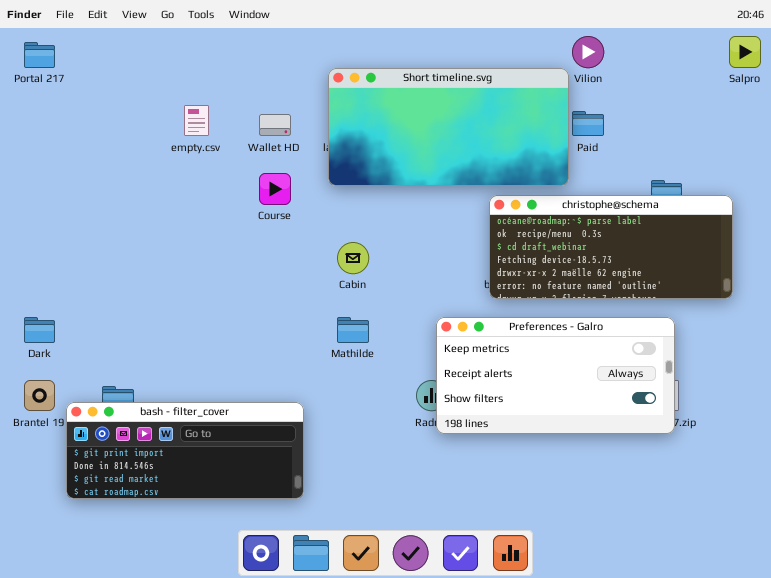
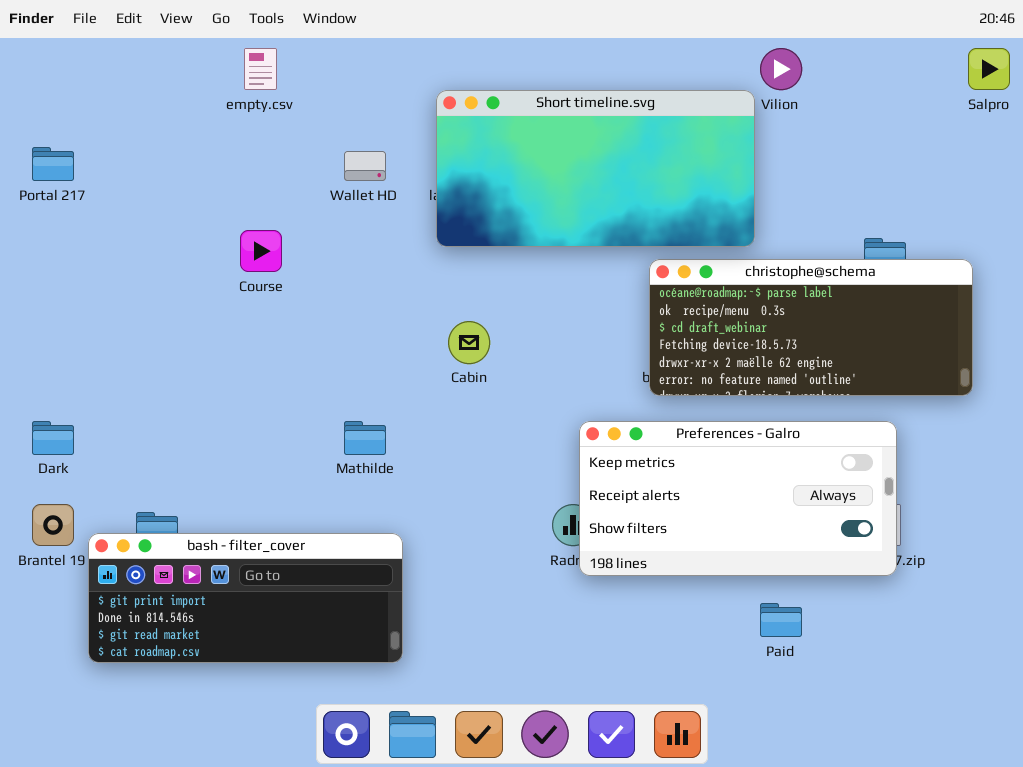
Portal 217: [24,42,55,68] -> [32,147,74,181], moved
empty.csv: [184,105,209,136] -> [244,48,277,90], moved
Paid: [572,111,604,136] -> [760,603,802,637], moved
Course: [259,173,291,205] -> [240,230,282,272], moved
Mathilde: [337,317,369,343] -> [344,421,386,455], moved

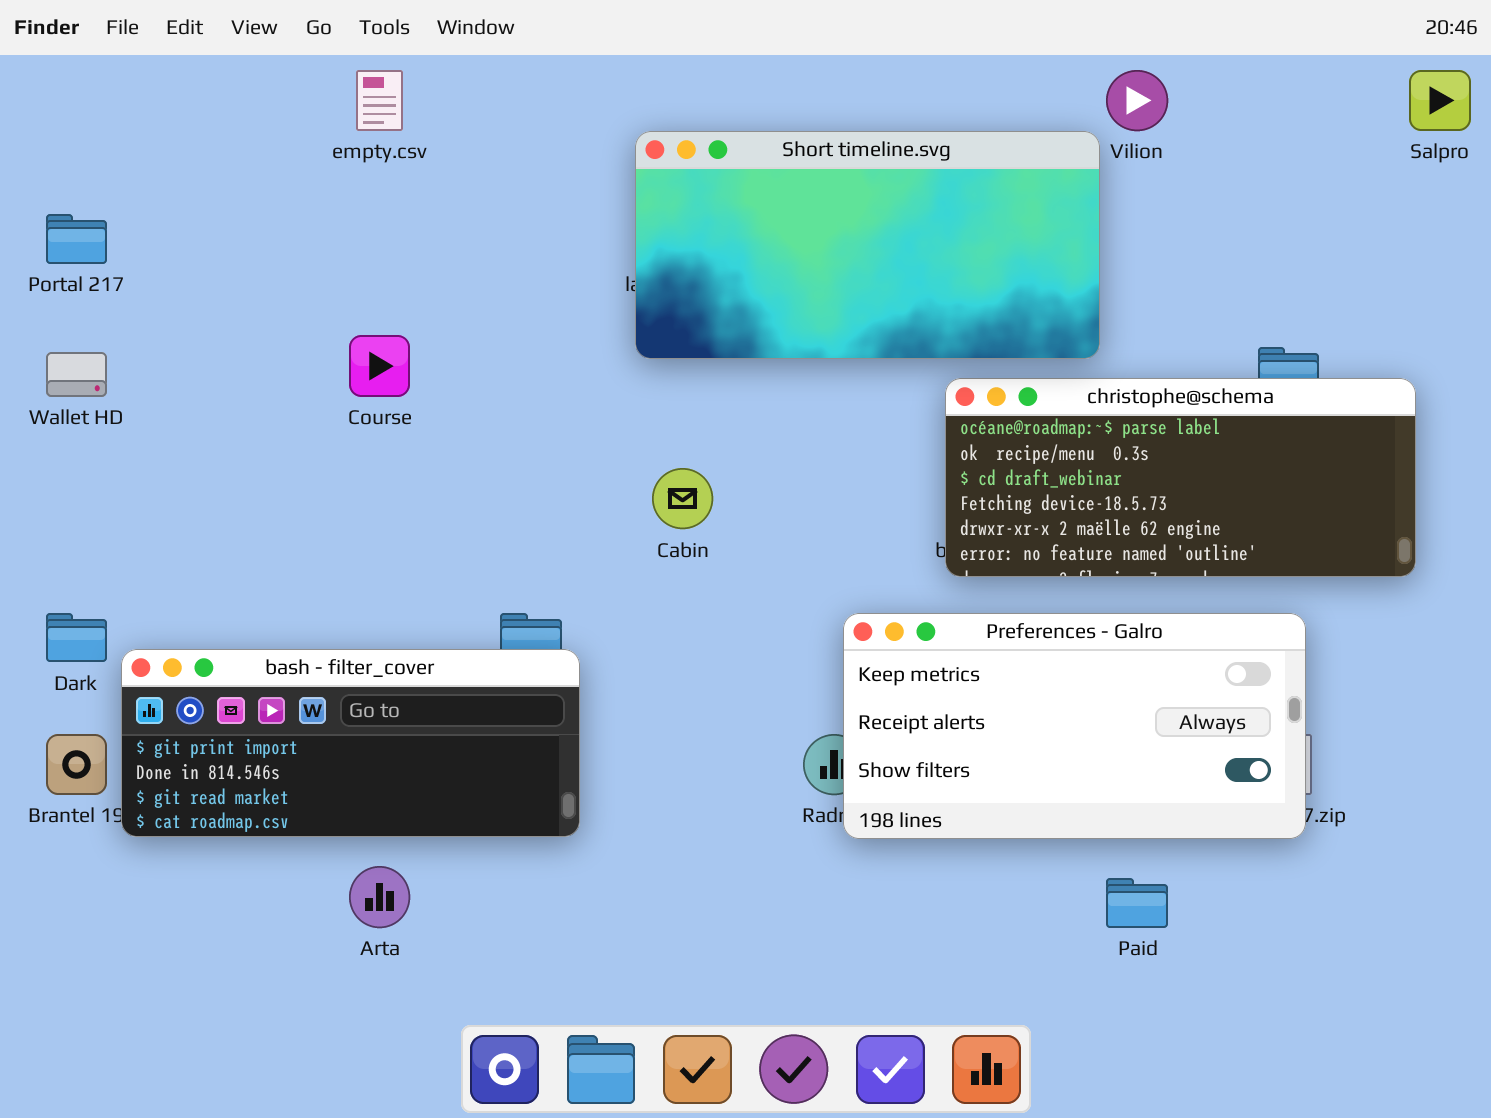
Wallet HD: [344,151,386,181] -> [46,352,107,397], moved
bash - filter_cover: [88,533,403,663] -> [121,649,580,837], moved

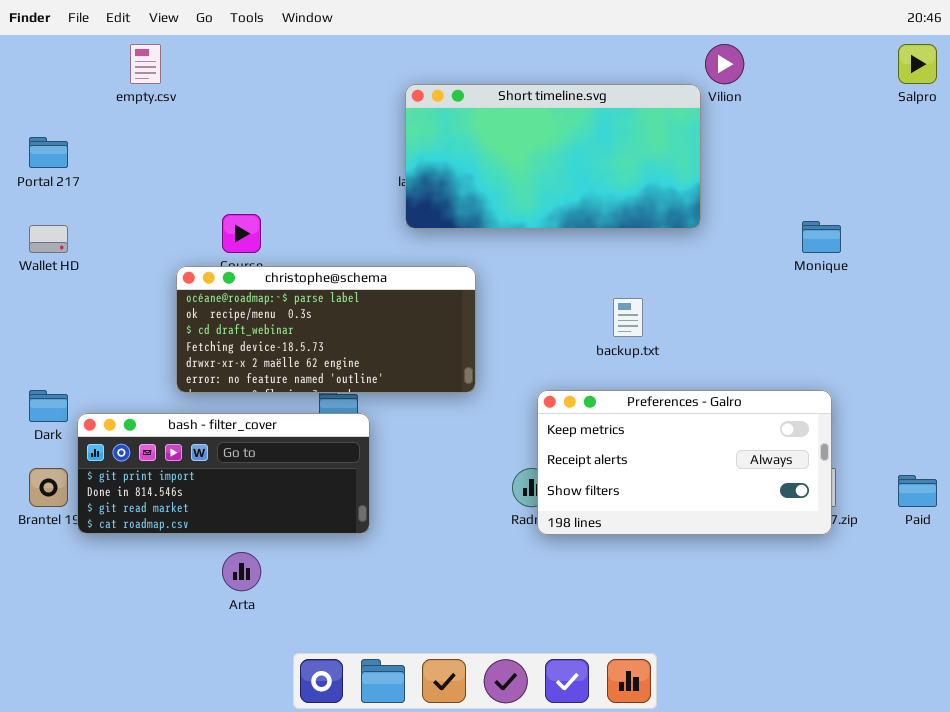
empty.csv: [356,70,403,131] -> [130,44,161,84], moved
christophe@schema: [945,378,1416,577] -> [176,266,476,393], moved
Paid: [1106,878,1168,928] -> [898,475,937,507], moved

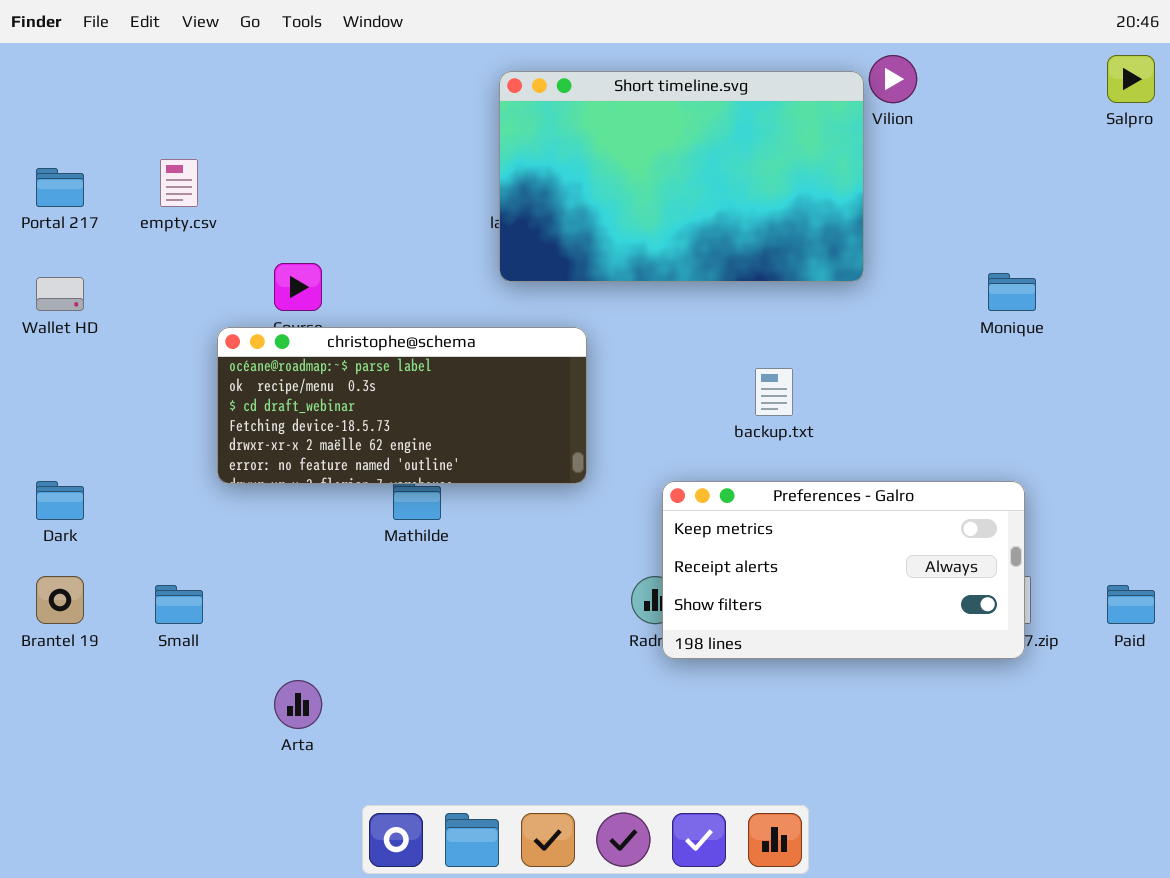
empty.csv: [130,44,161,84] -> [160,159,198,207], moved
Short timeline.svg: [405,84,701,229] -> [499,71,864,282], resized
bash - filter_cover: [77,413,370,534] -> none, closed

